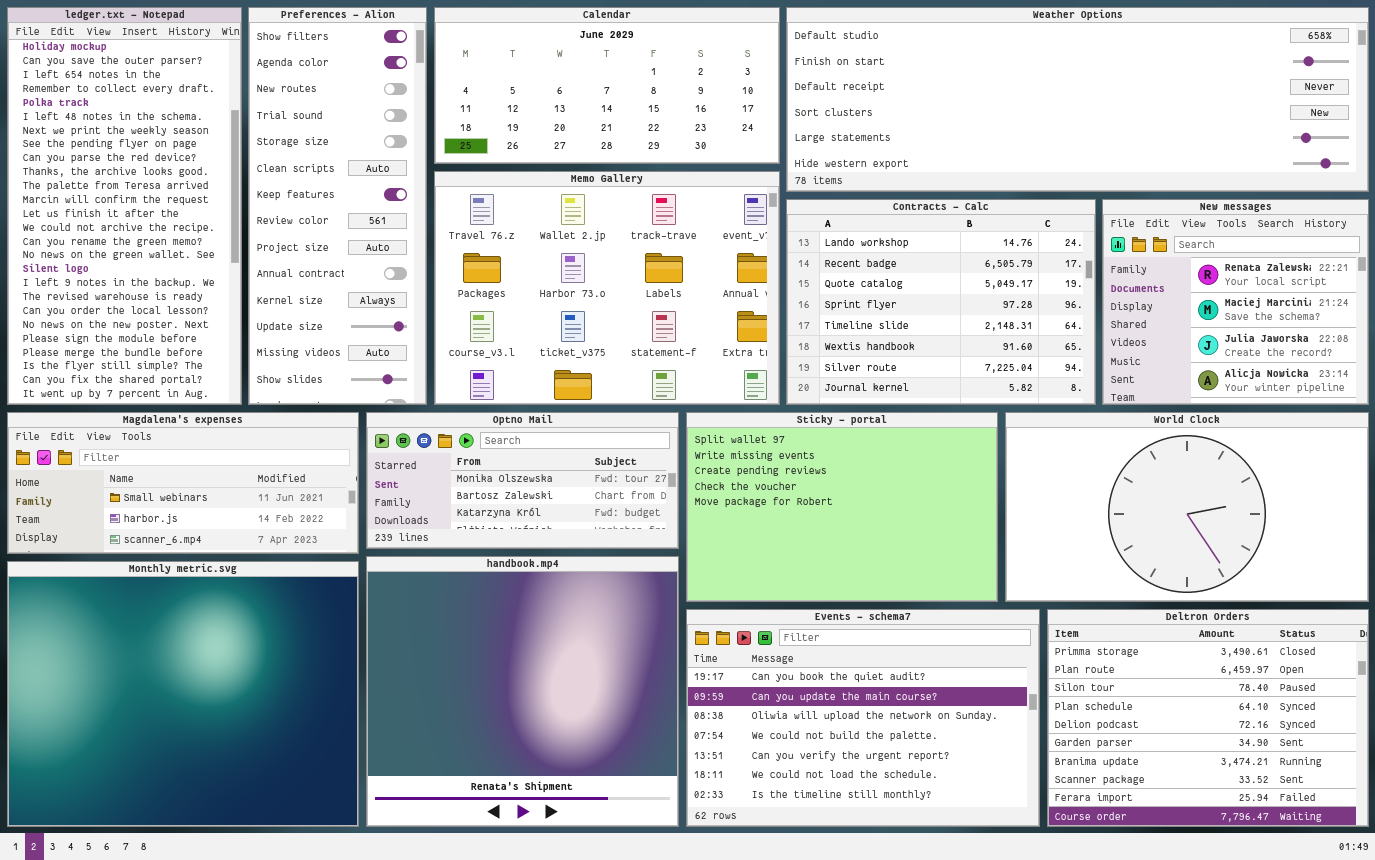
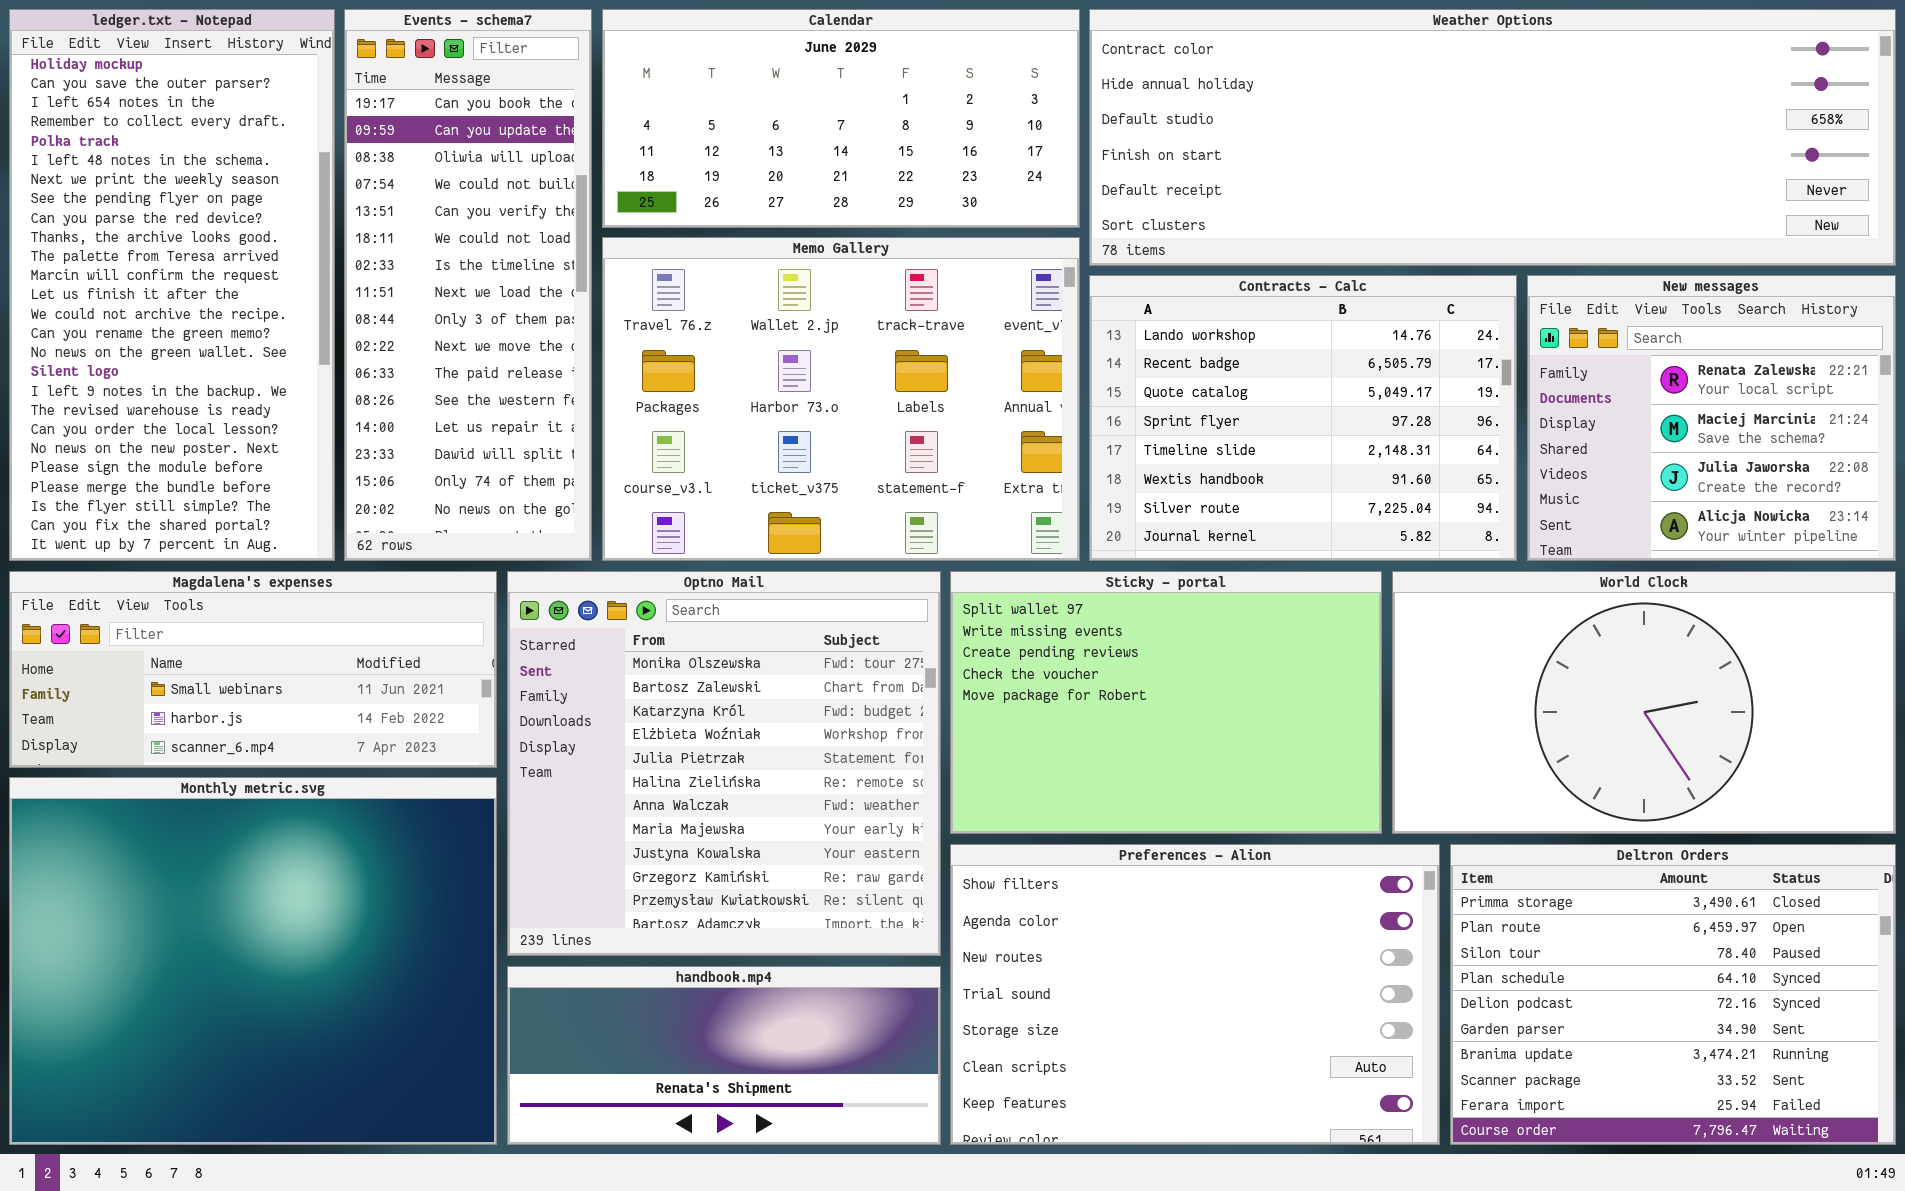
Preferences - Alion: [248,7,427,405] -> [950,844,1440,1145], moved, resized
Weather Options: [786,7,1369,192] -> [1089,9,1896,266], scrolled up 2 rows
Optno Mail: [366,412,679,549] -> [507,571,941,956], resized
handbook.mp4: [366,556,679,827] -> [507,966,941,1145], resized
Events - schema7: [686,609,1040,827] -> [344,9,592,561], moved, resized

